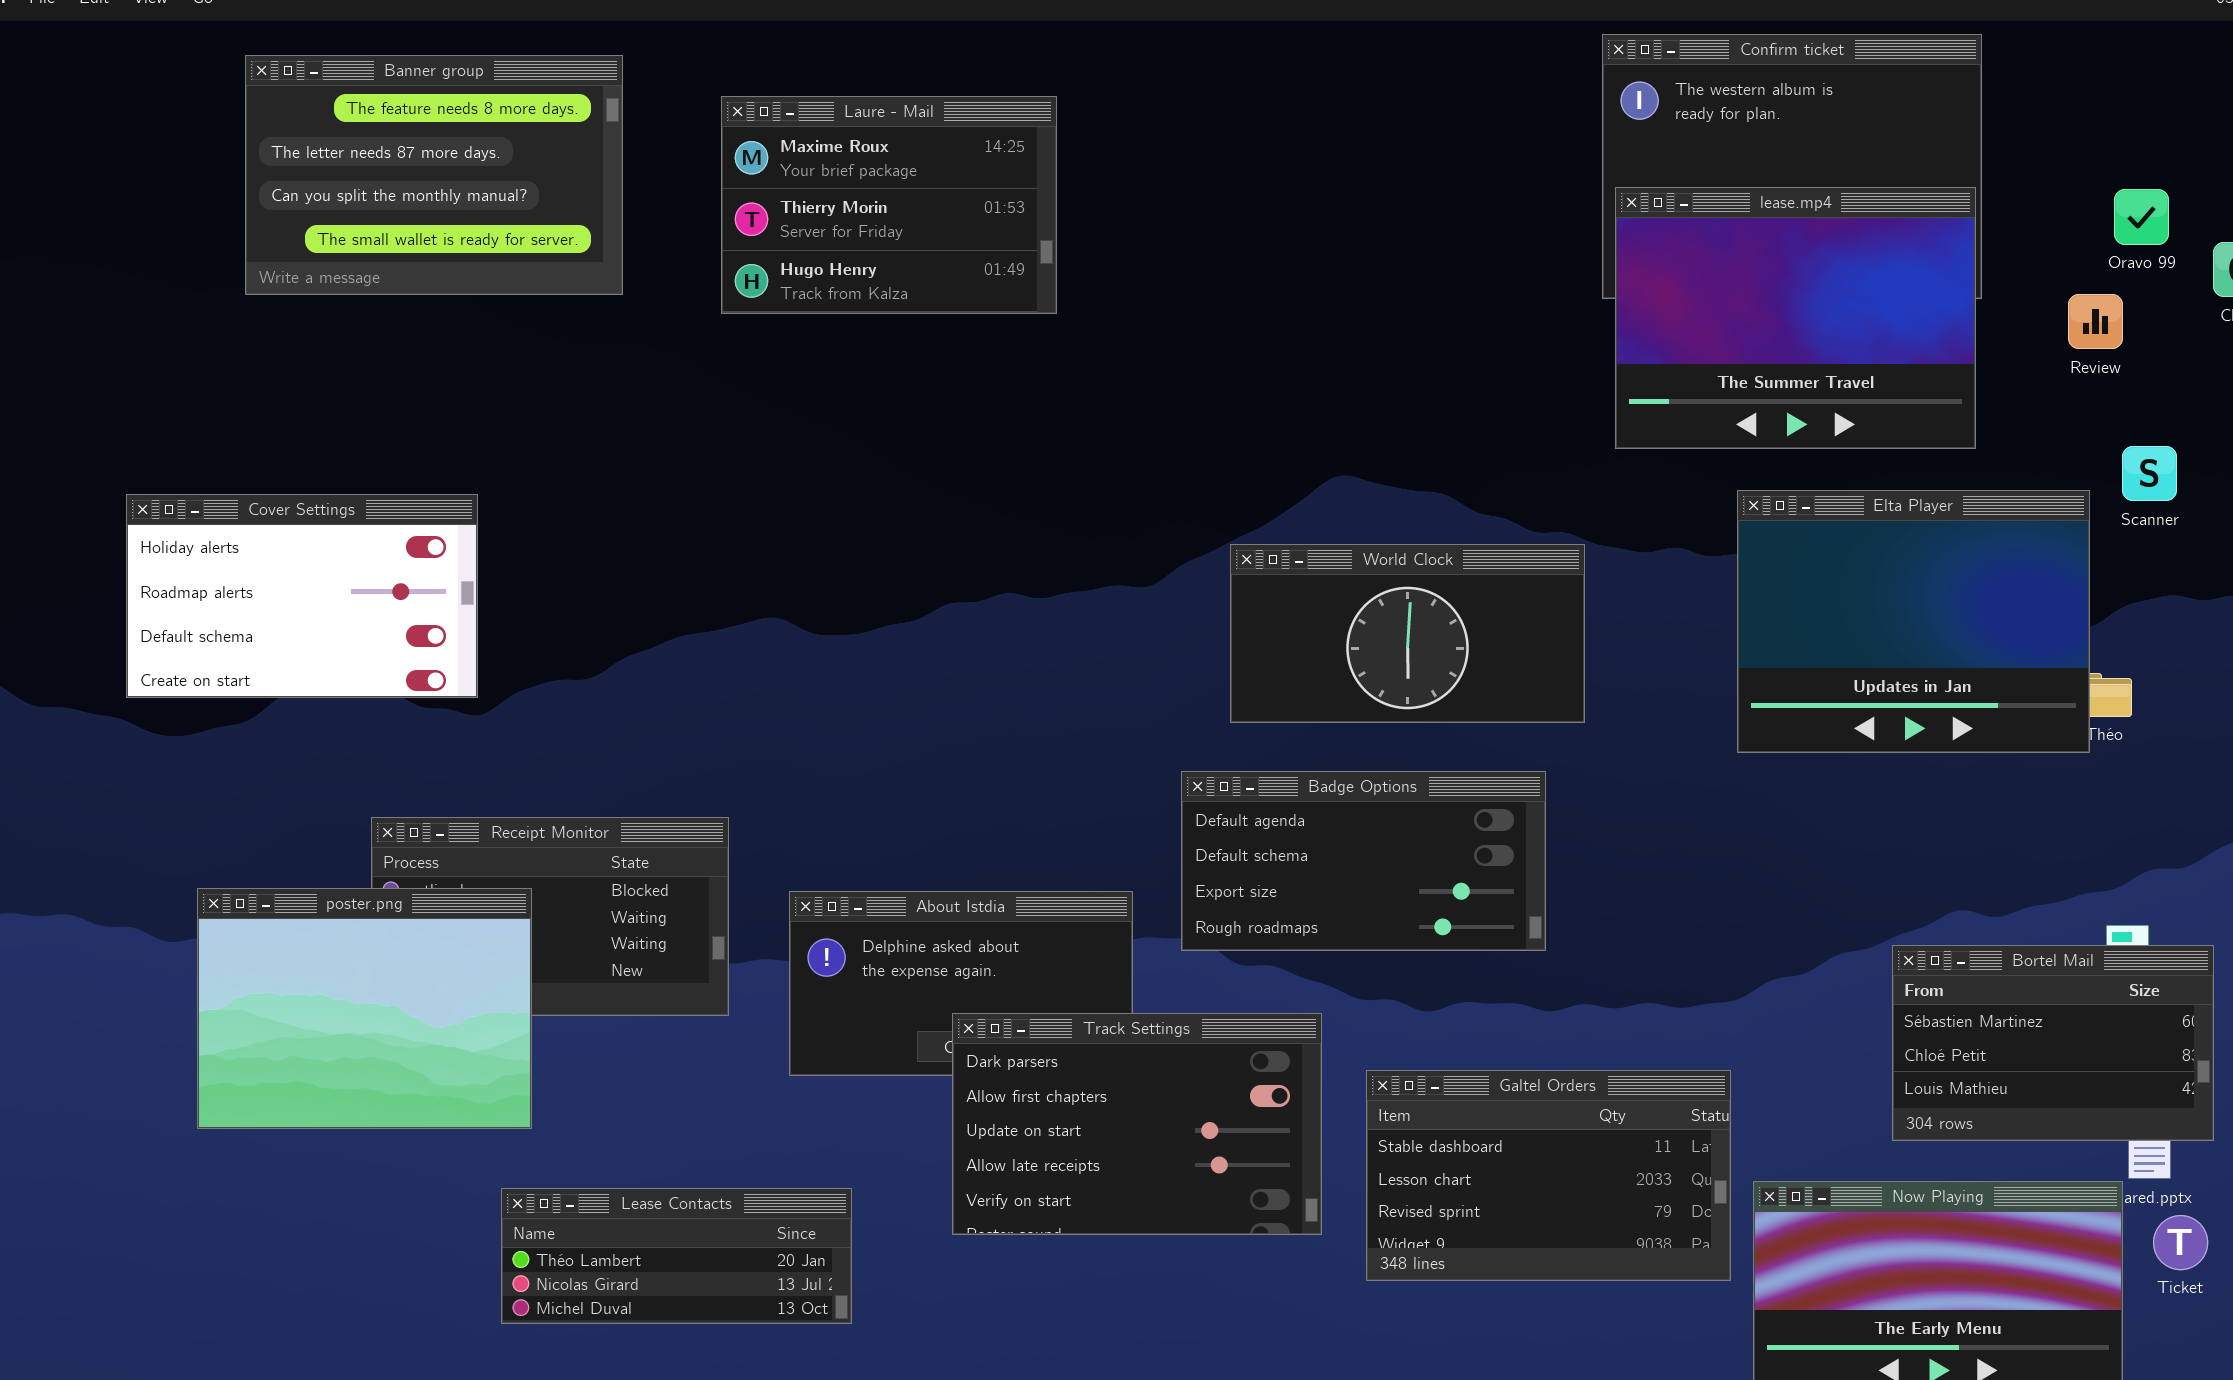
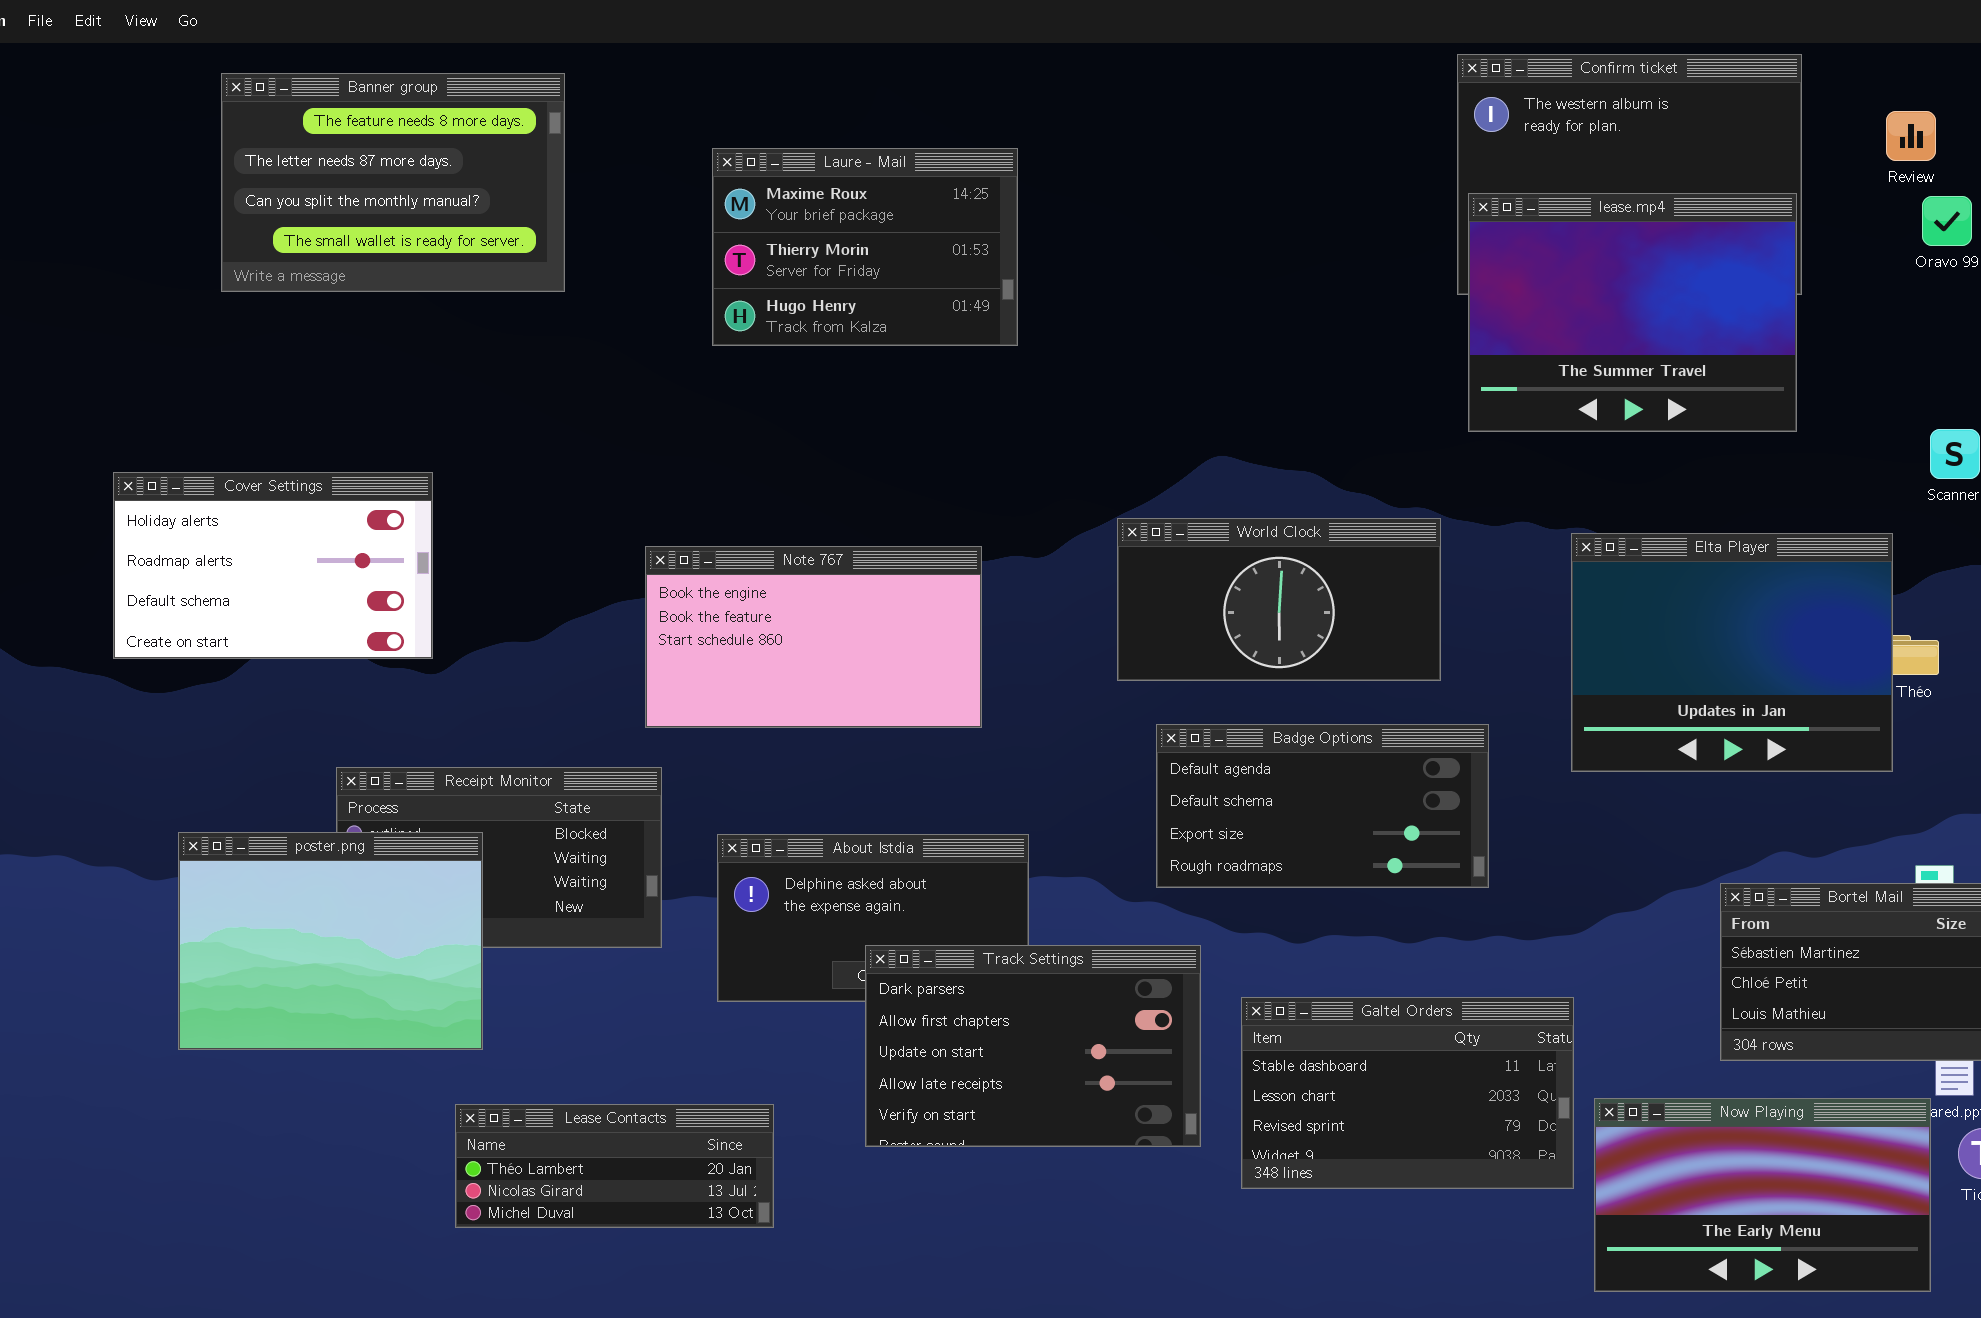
Laure - Mail: [721,96,1057,314] -> [712,148,1018,346], moved
Review: [2068,294,2123,349] -> [1886,111,1936,161], moved
Elta Player: [1737,490,2090,753] -> [1571,533,1893,772], moved
Note 767: none -> [645,546,982,728], opened
Badge Options: [1181,771,1546,951] -> [1156,724,1489,888], moved

